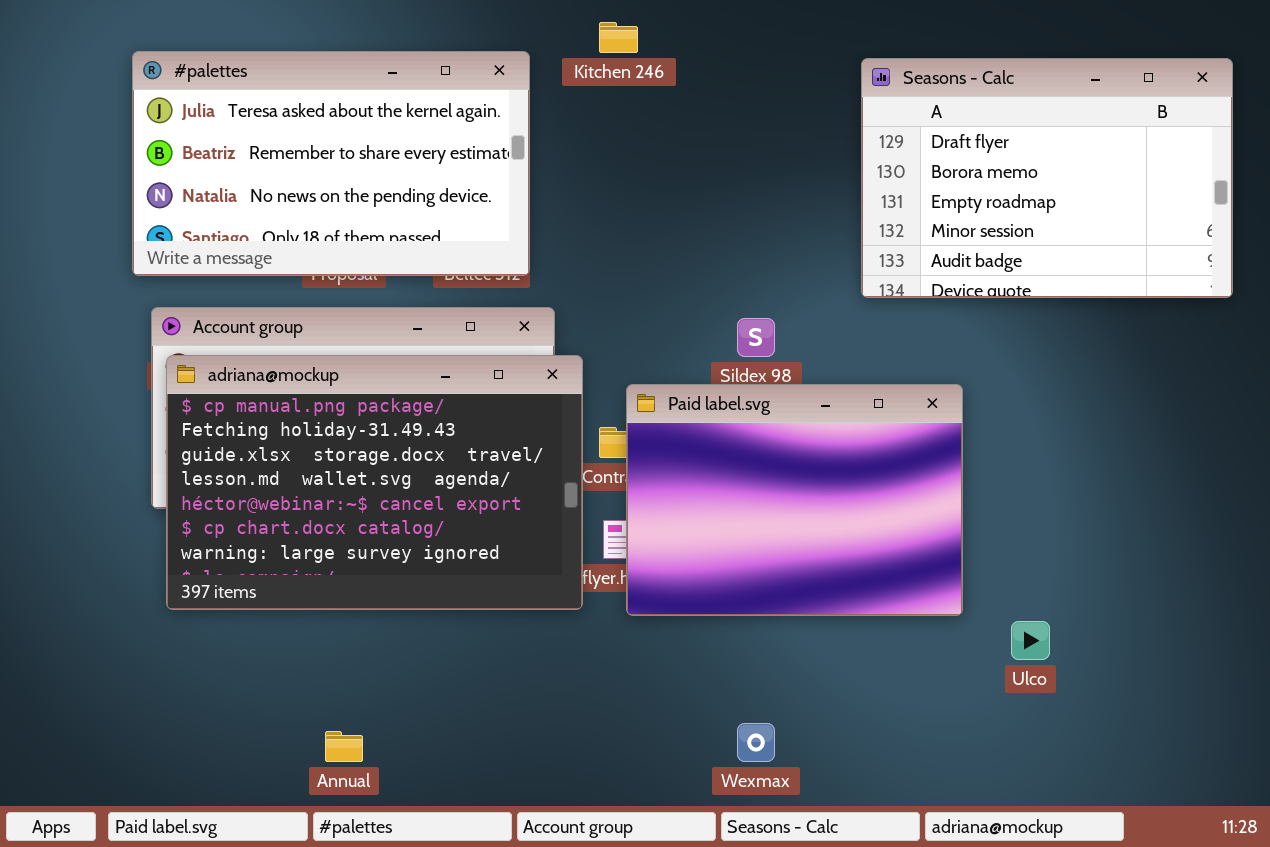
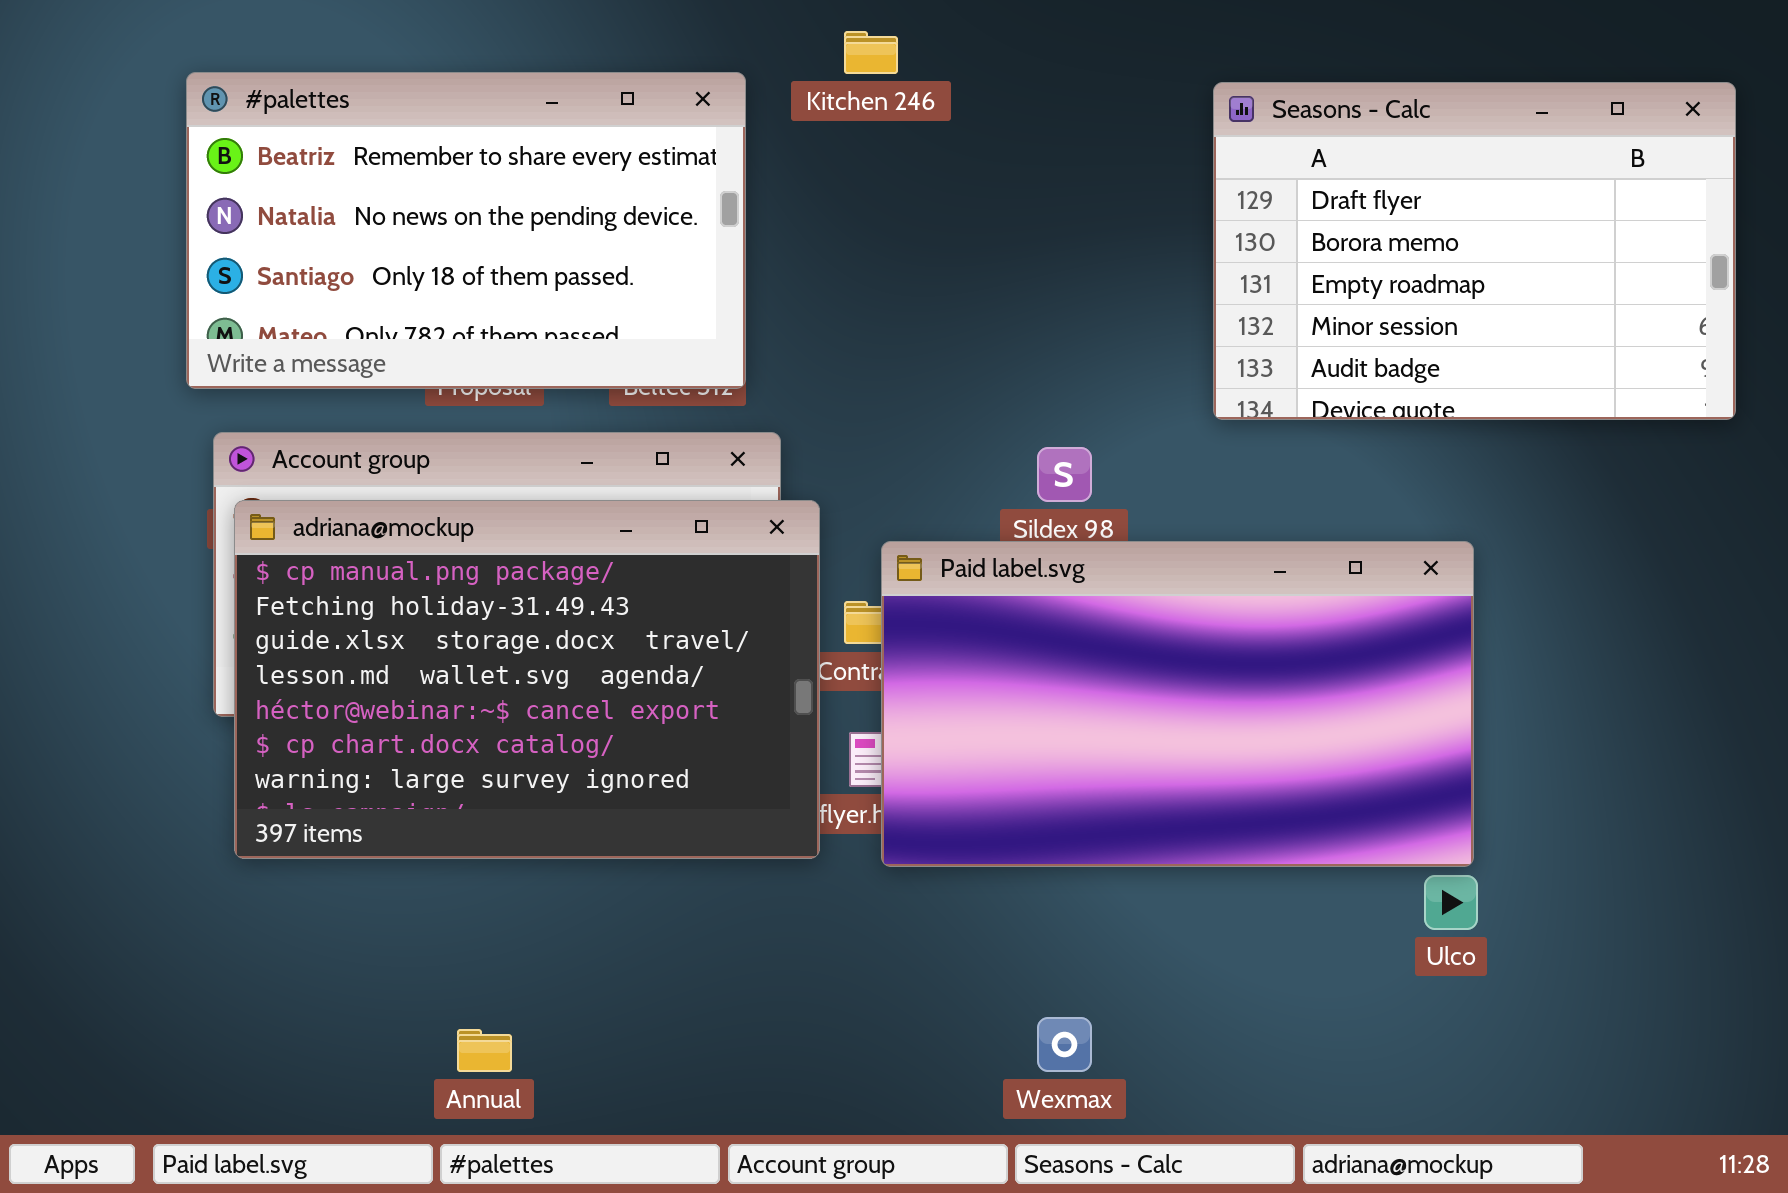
#palettes: [132,51,530,276] -> [186,72,746,389], scrolled down 1 row
Paid label.svg: [626,384,963,616] -> [881,541,1474,867], resized

